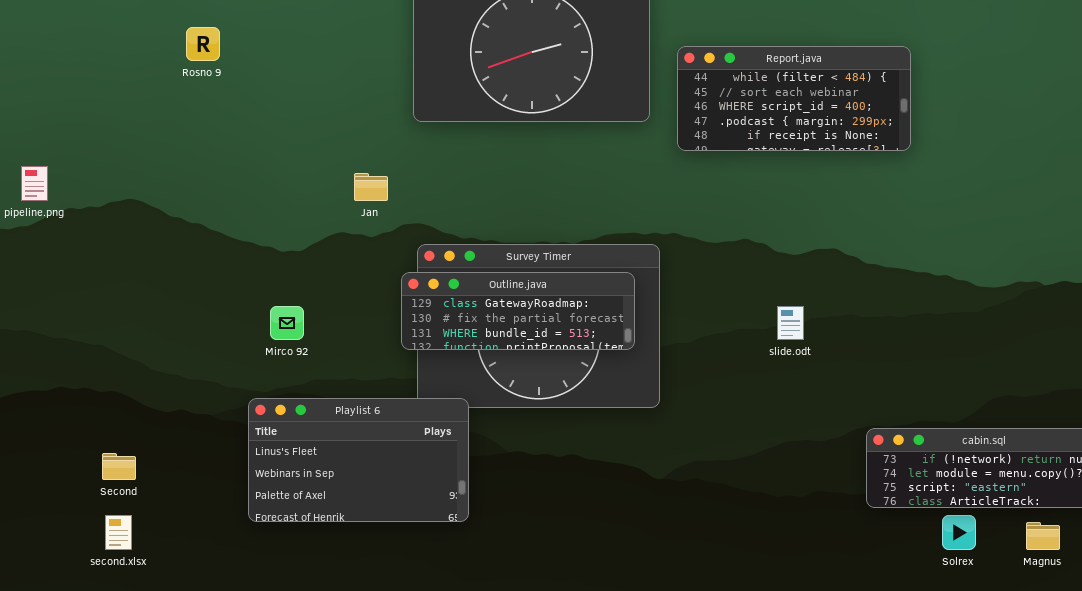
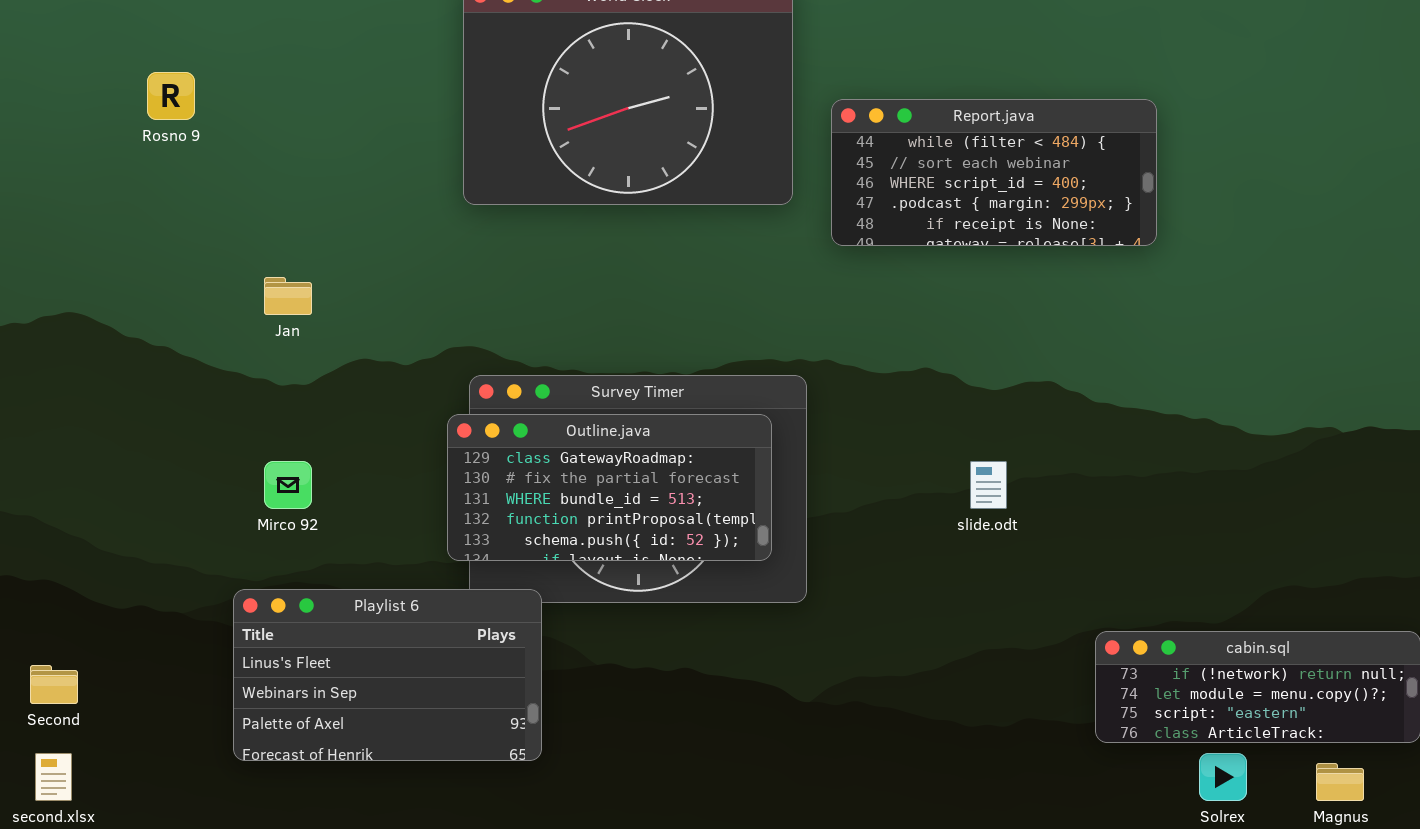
Jan: [354,173,388,201] -> [264,277,312,315], moved
Outline.java: [401,272,635,350] -> [447,414,772,561], resized

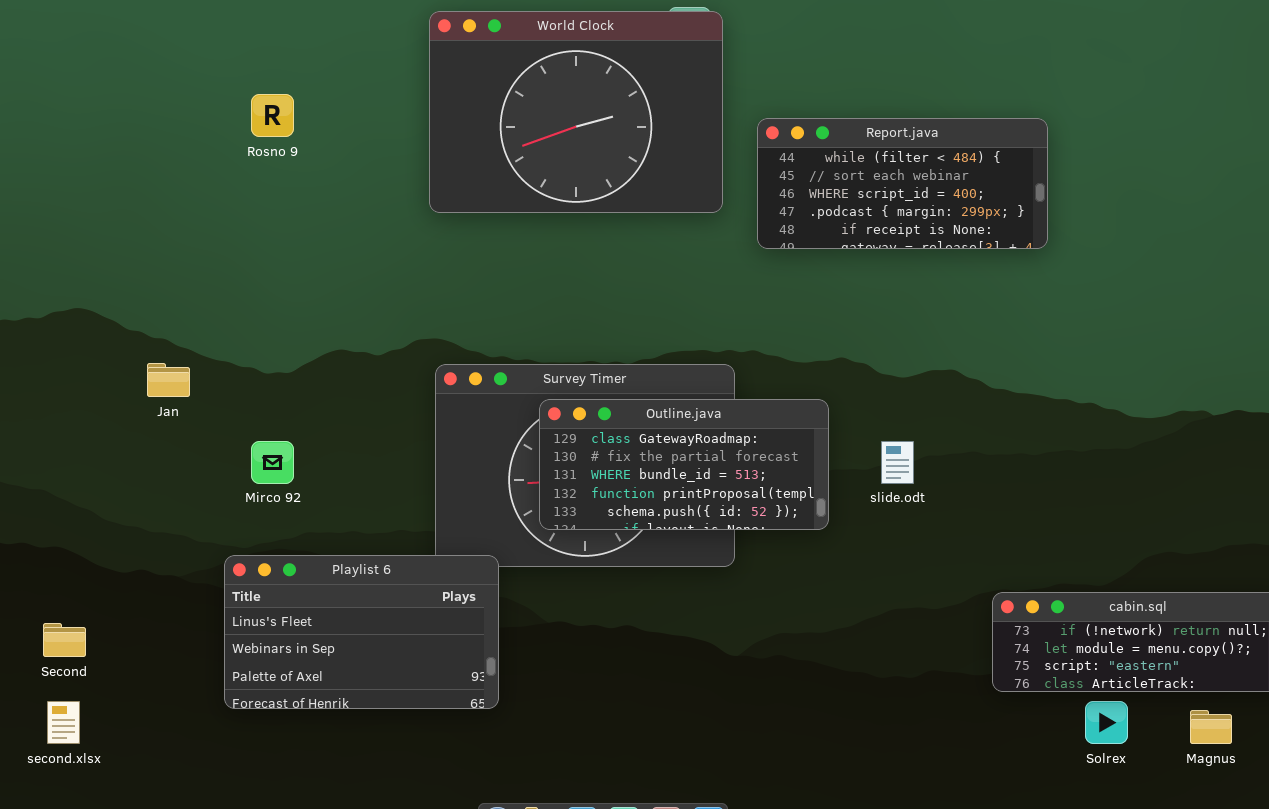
Rosno 9: [147,72,195,120] -> [251,94,294,137], moved
Jan: [264,277,312,315] -> [147,363,190,397], moved
Outline.java: [447,414,772,561] -> [539,399,829,530], moved

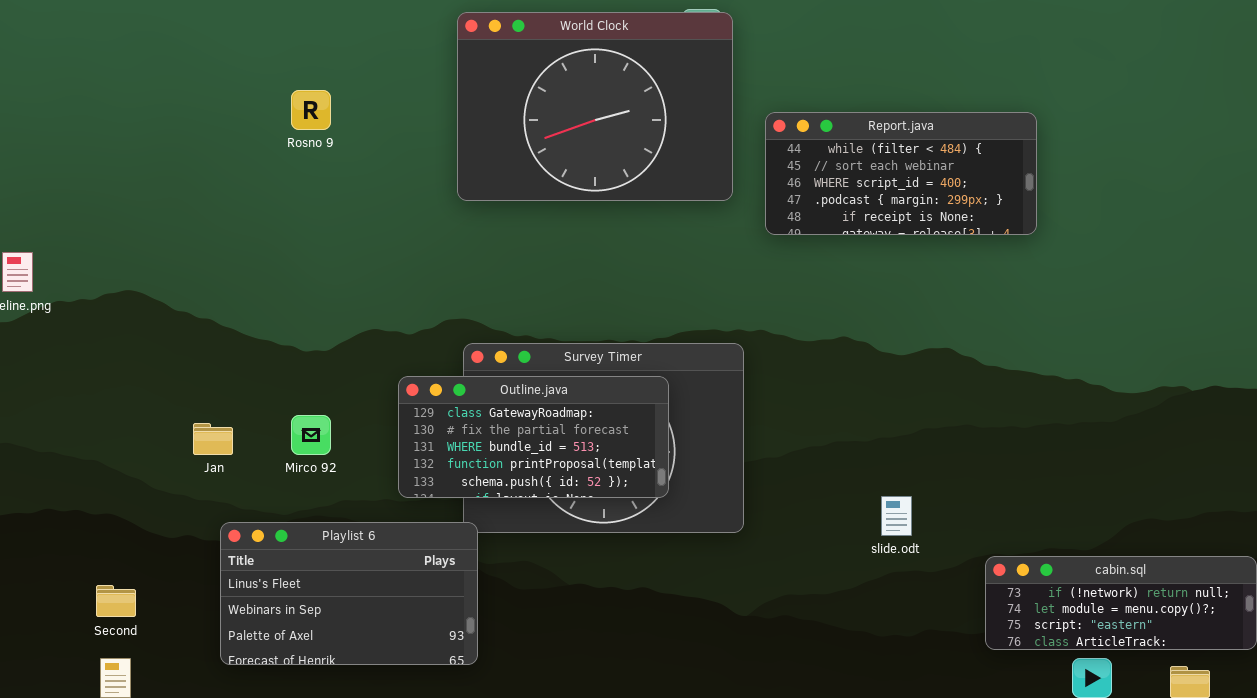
Jan: [147,363,190,397] -> [193,423,233,455], moved
Outline.java: [539,399,829,530] -> [398,376,669,498], moved
slide.odt: [881,441,914,484] -> [881,496,912,536], moved
Playlist 6: [224,555,499,709] -> [220,522,478,665], moved

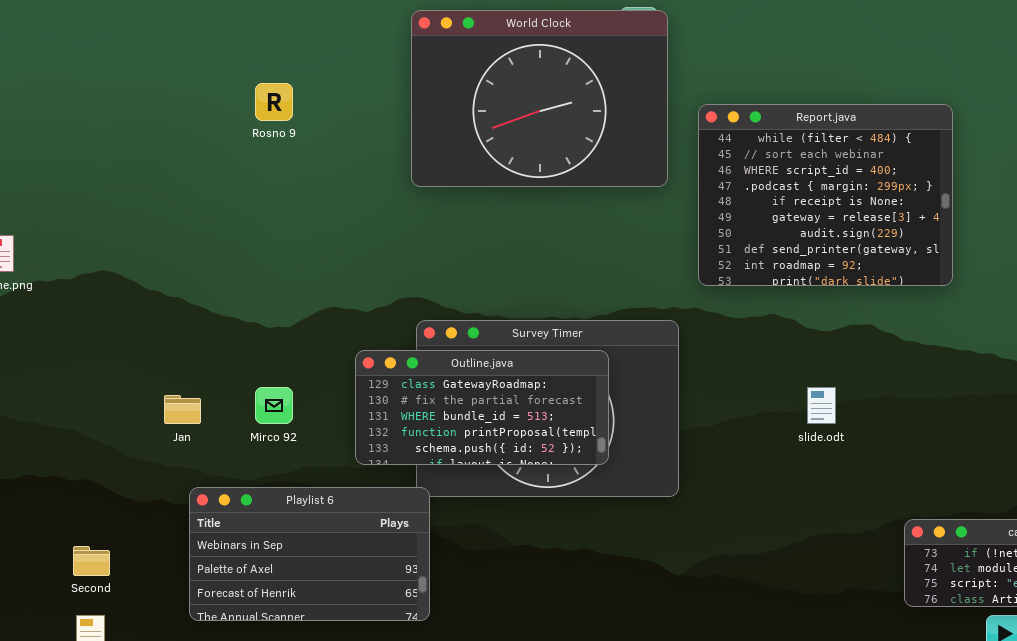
Report.java: [765,112,1037,235] -> [698,104,953,286], resized
slide.odt: [881,496,912,536] -> [807,387,836,424], moved
Playlist 6: [220,522,478,665] -> [189,487,430,621], scrolled down 1 row

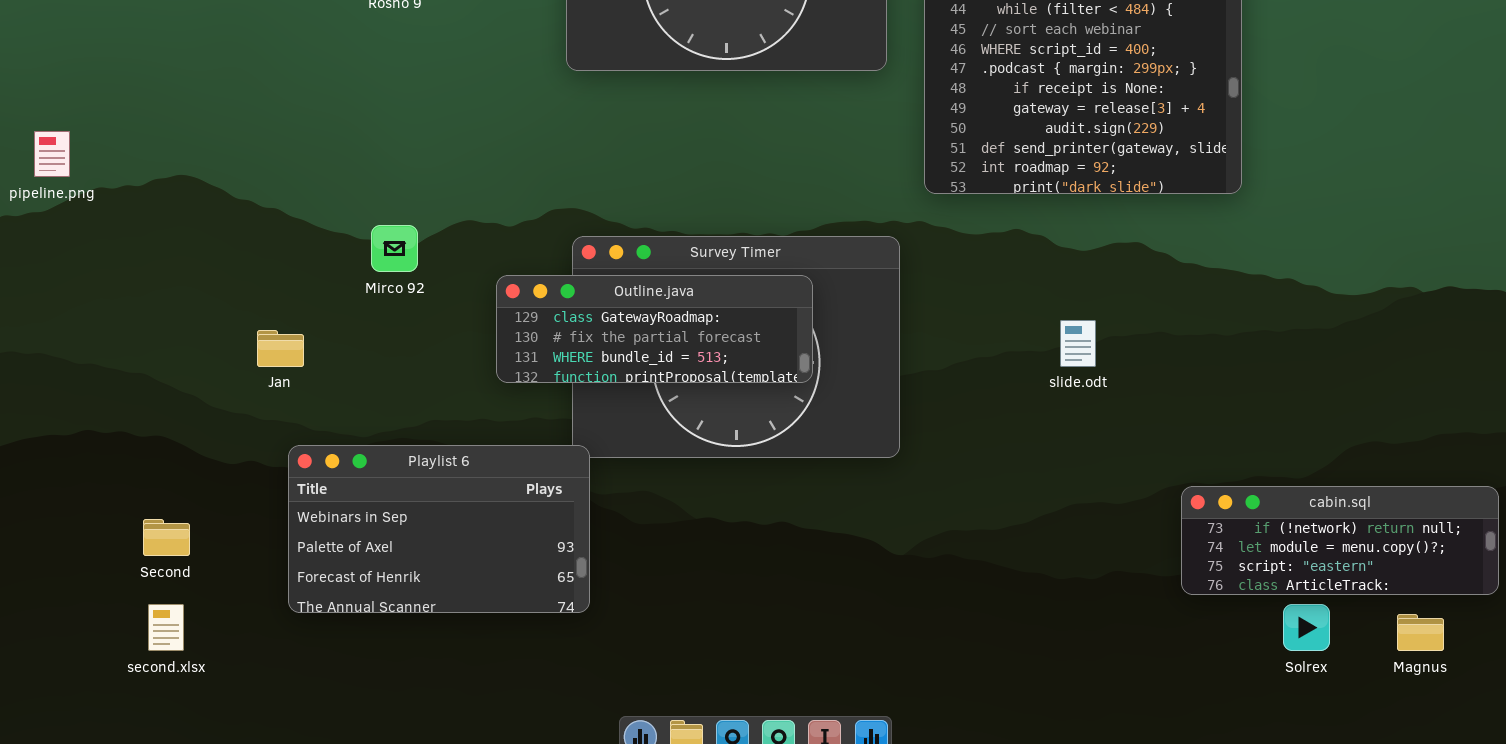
Outline.java: [355,350,609,465] -> [496,275,813,383], resized
Mirco 92: [255,387,293,424] -> [371,225,418,272], moved

